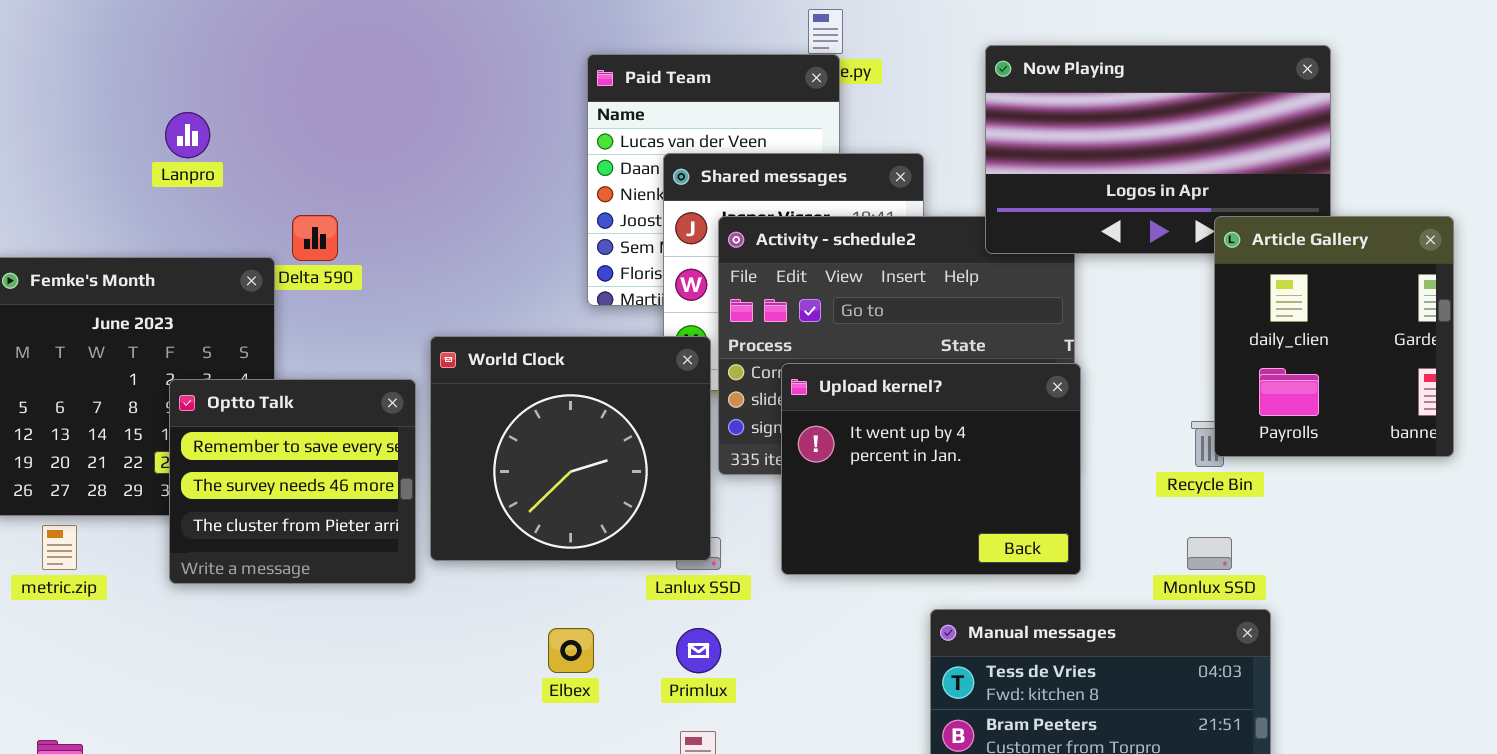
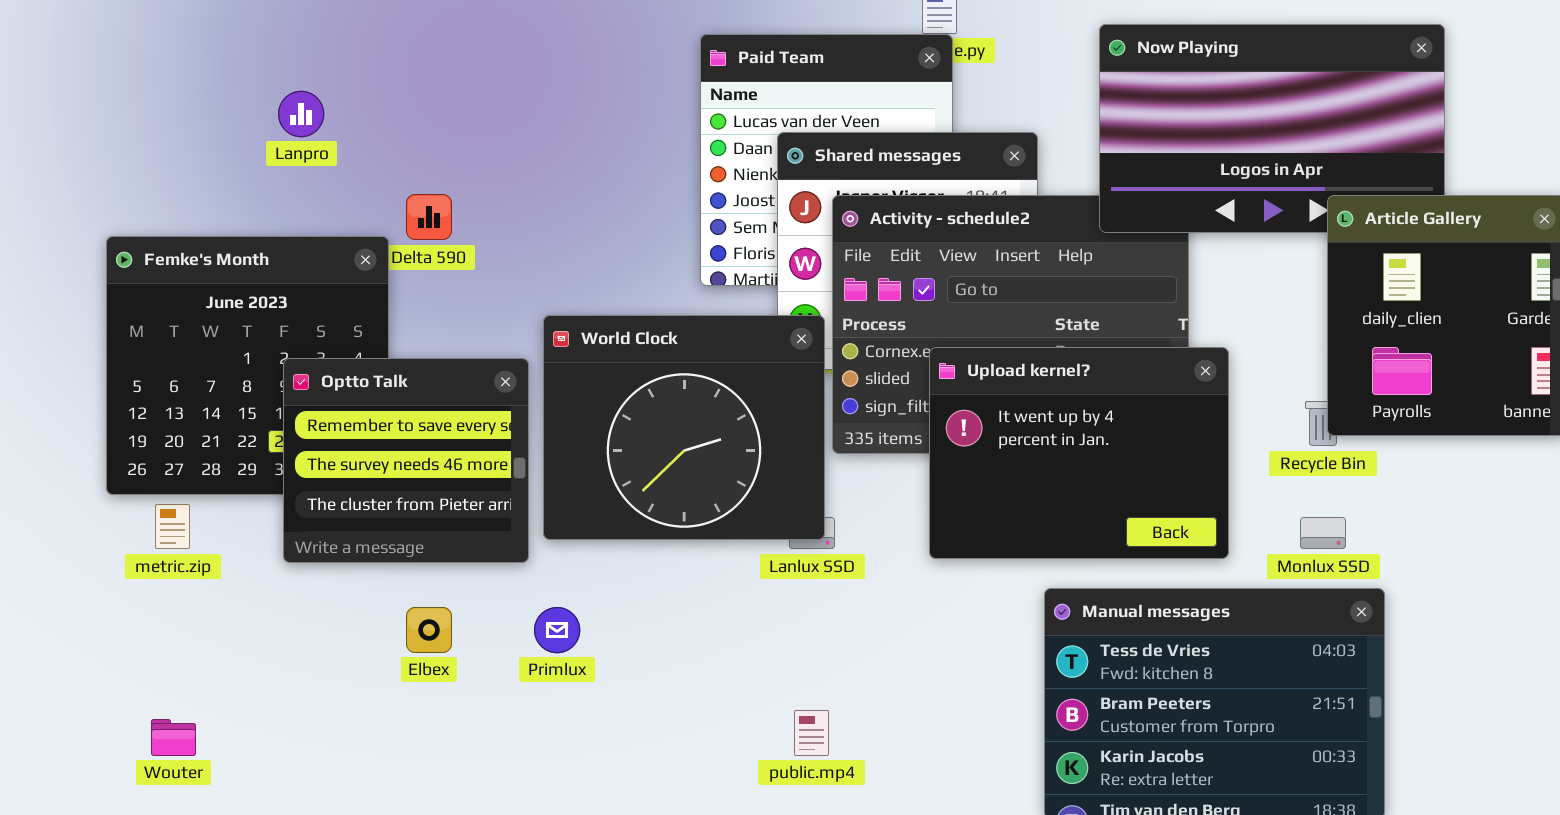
Upload kernel?: [781,363,1081,575] -> [929,347,1229,559], moved
Elbex: [548,628,594,673] -> [406,607,452,653], moved
Primlux: [676,628,721,673] -> [534,607,580,653], moved

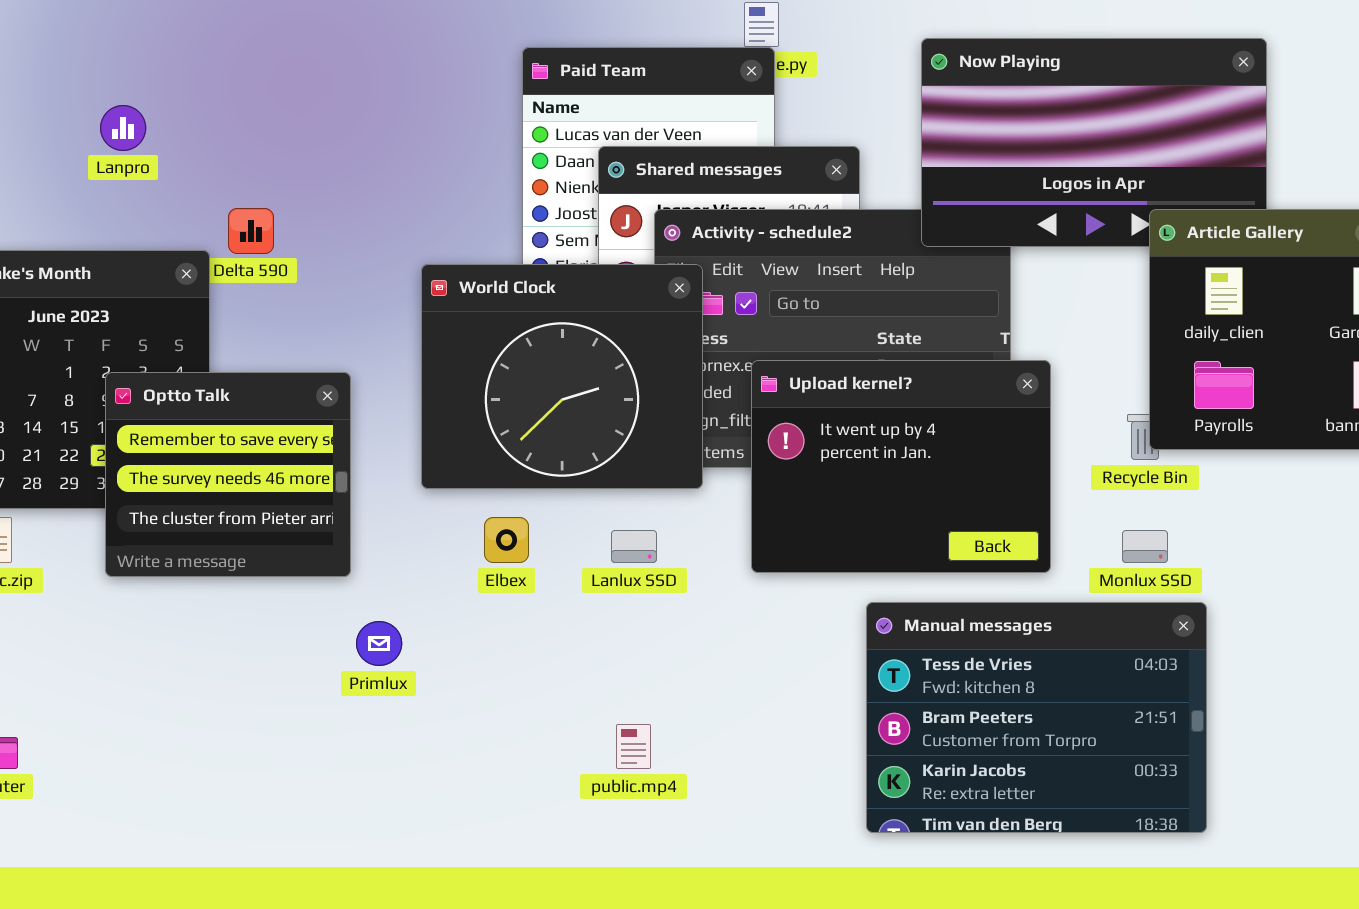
World Clock: [543,315,825,540] -> [421,264,703,489], moved
Elbex: [406,607,452,653] -> [484,517,529,563], moved

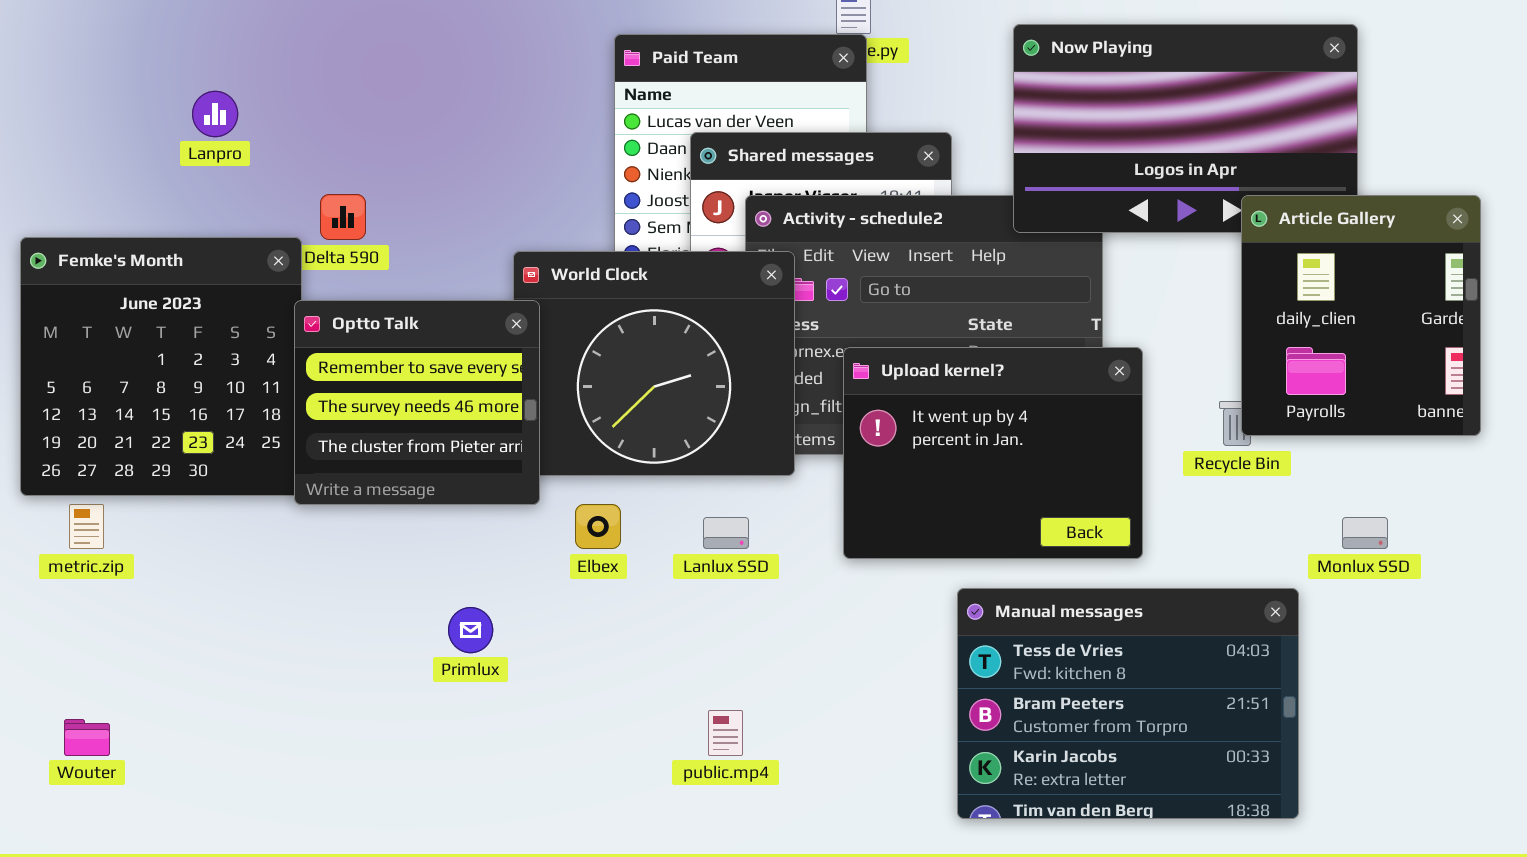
Optto Talk: [105,372,351,577] -> [294,300,540,505], moved
Monlux SSD: [1122,530,1168,563] -> [1342,517,1388,549], moved

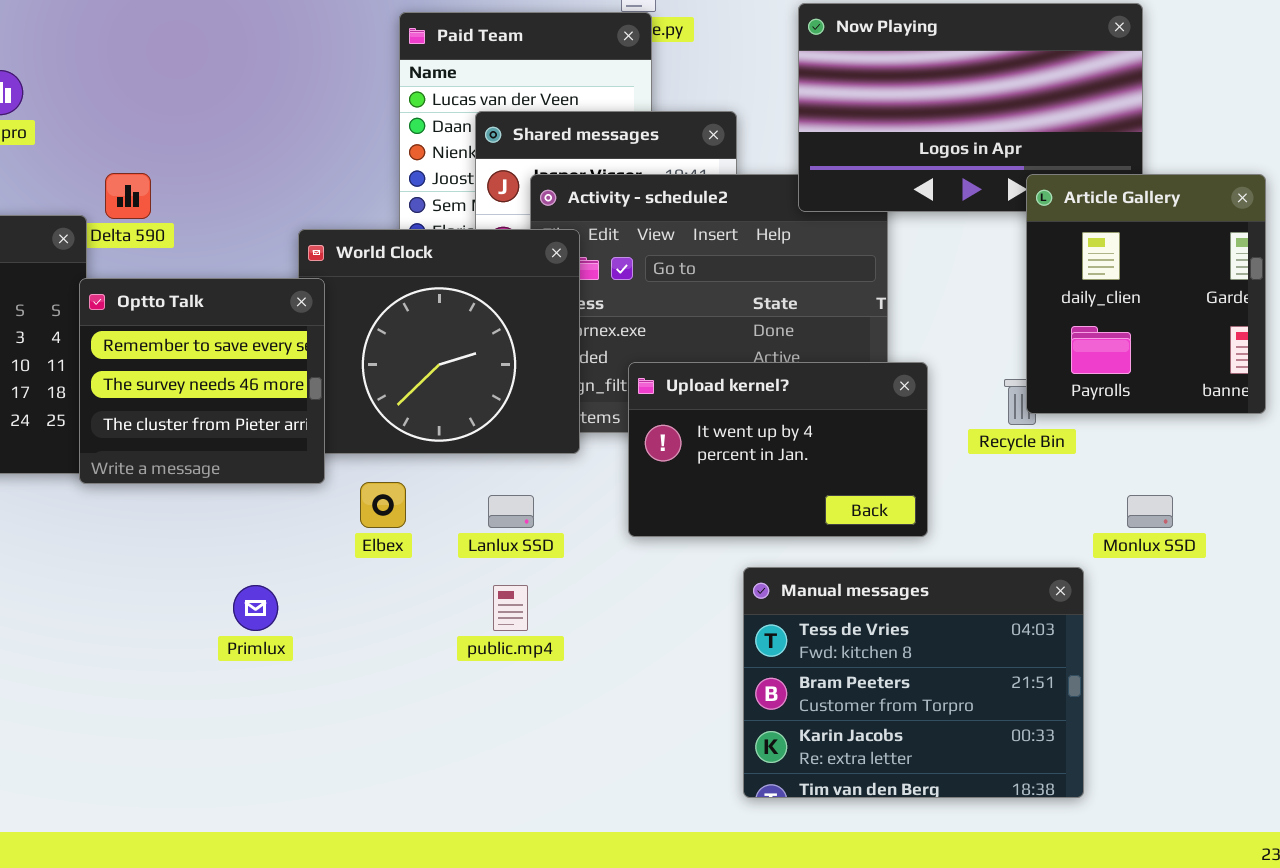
Upload kernel?: [843,347,1143,559] -> [628,362,928,537], resized
public.mp4: [708,710,743,756] -> [493,585,528,631], moved

